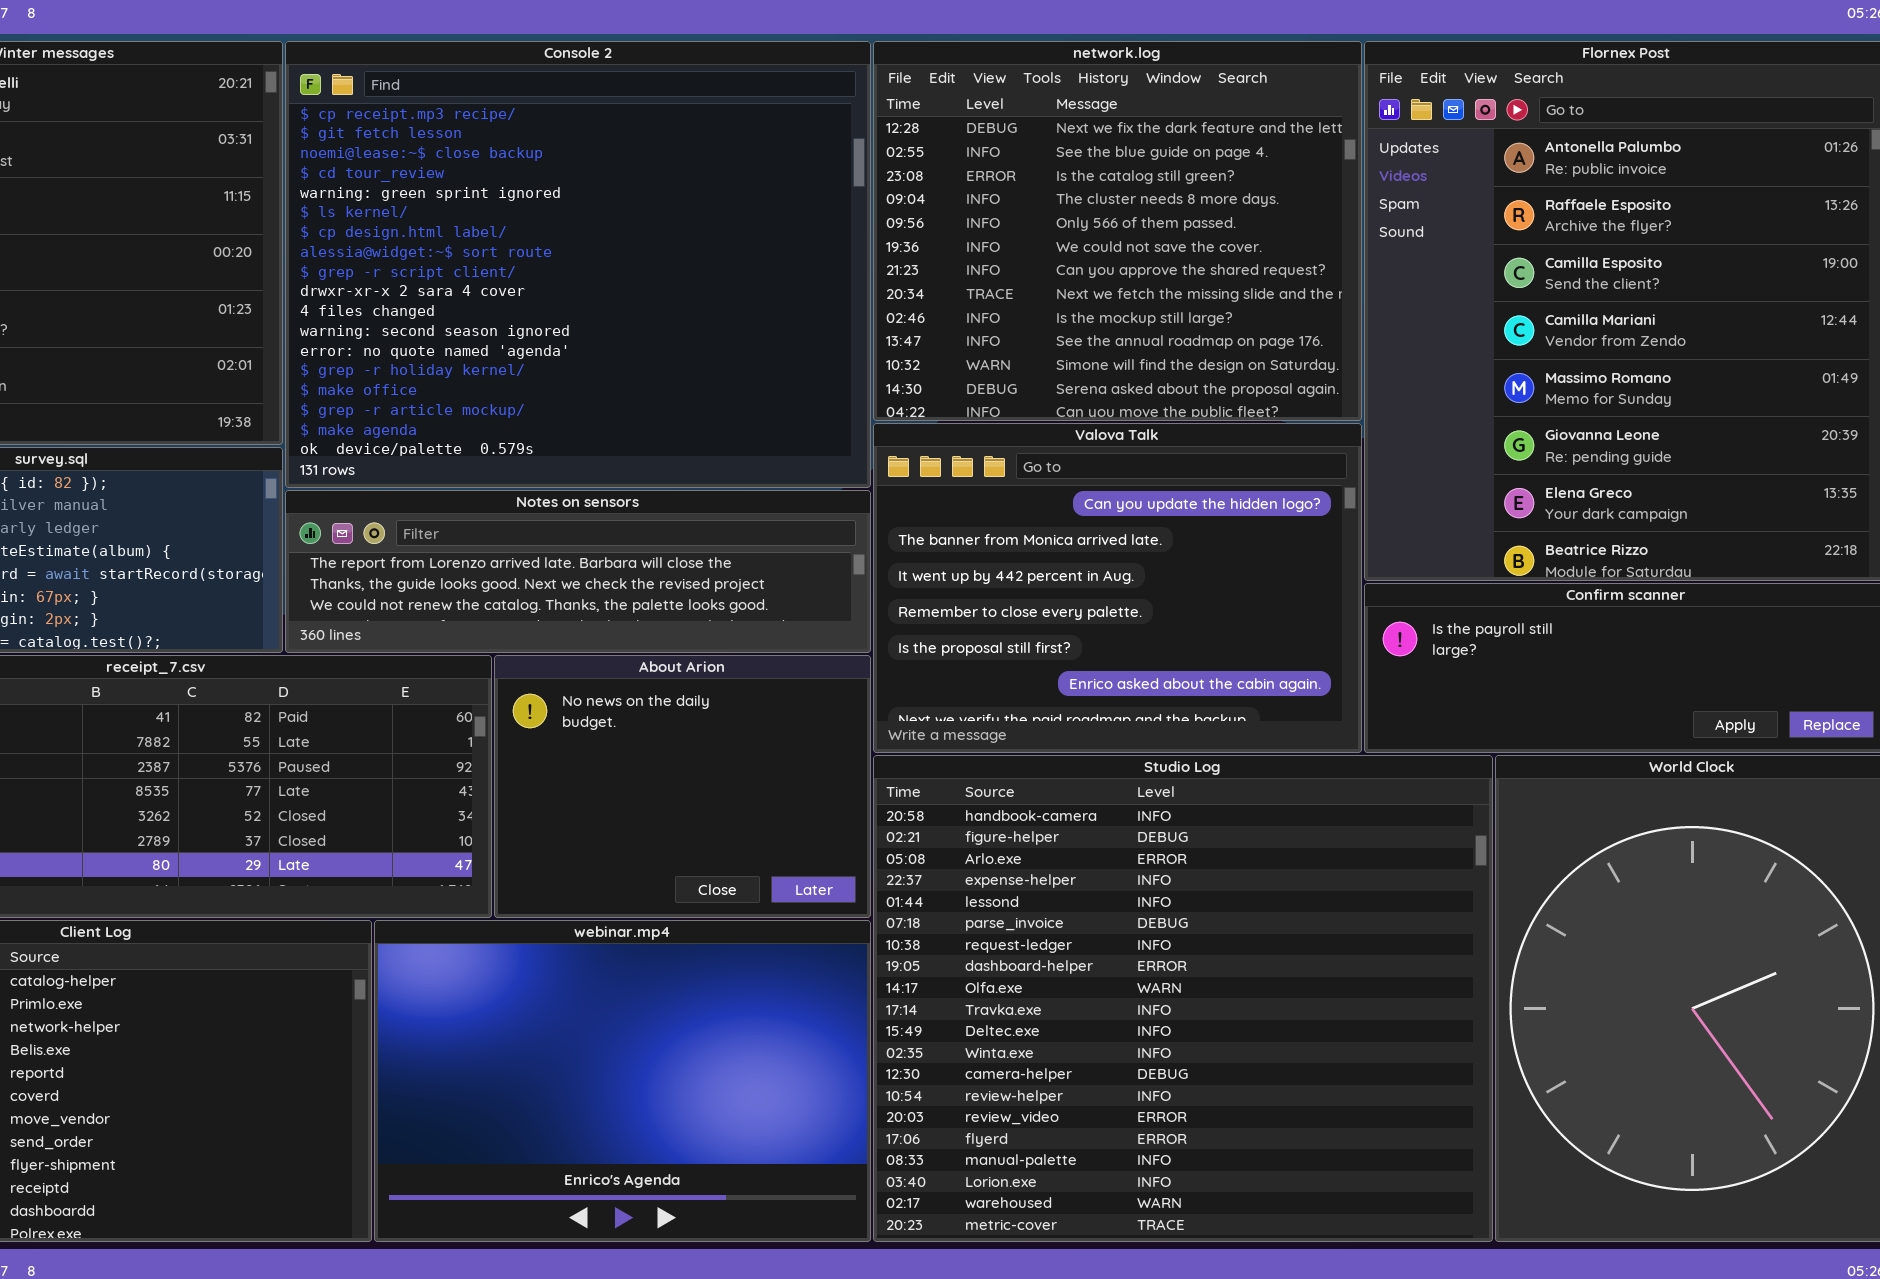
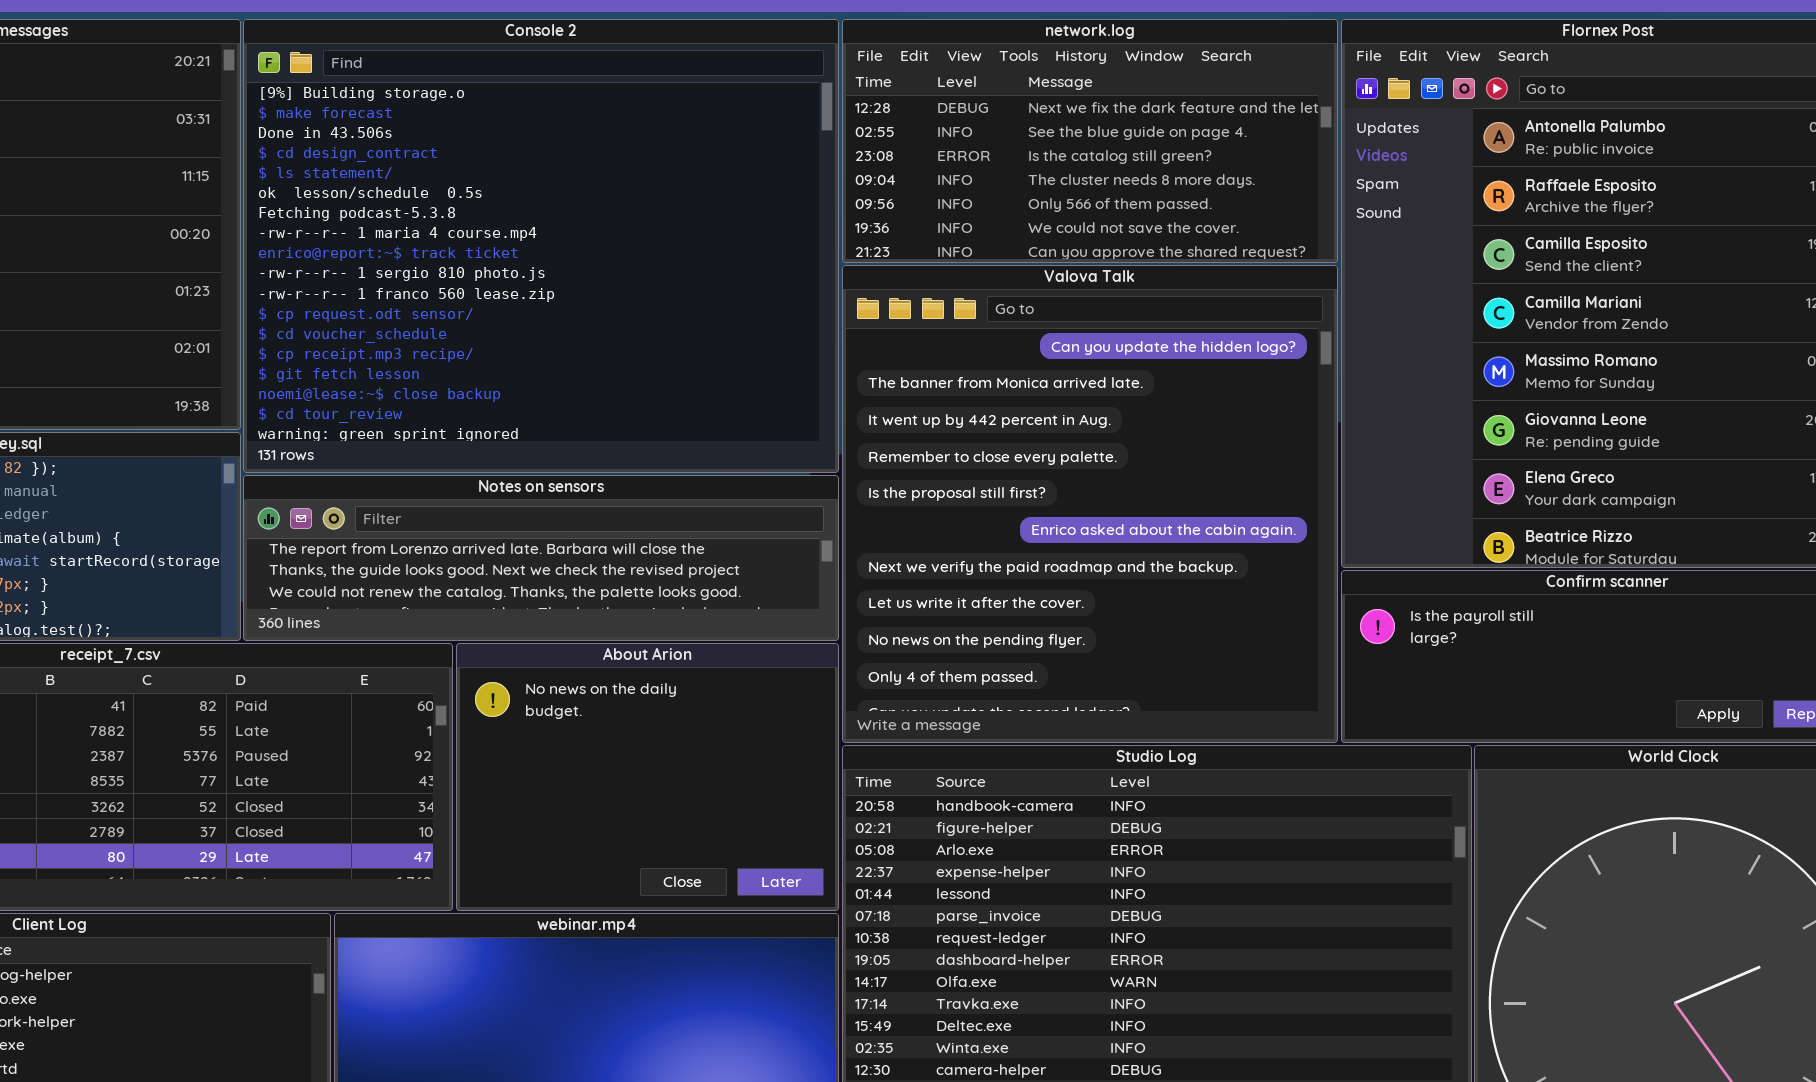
Console 2: [285,41,871,488] -> [243,19,839,473], scrolled up 13 rows
network.log: [873,41,1362,421] -> [842,19,1338,263], resized
Valova Talk: [873,423,1362,753] -> [842,265,1338,743], resized

